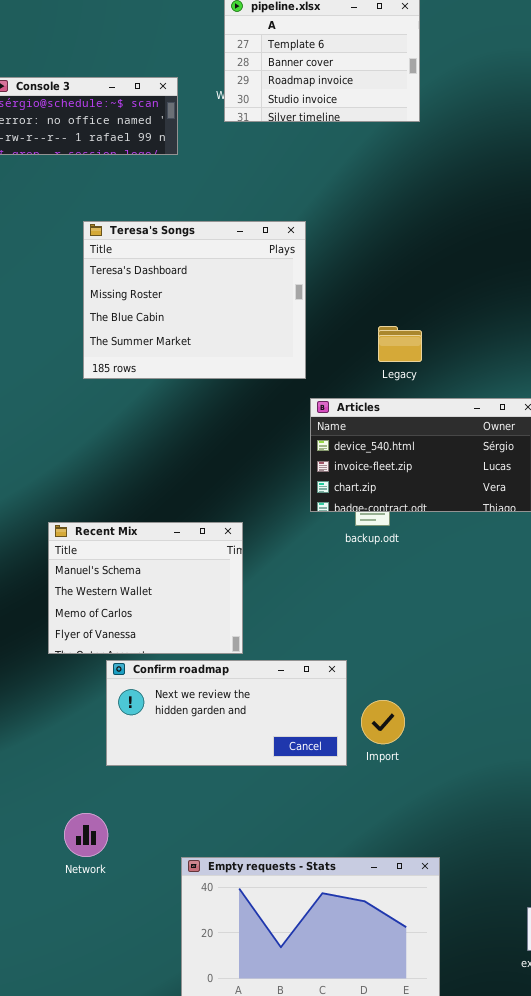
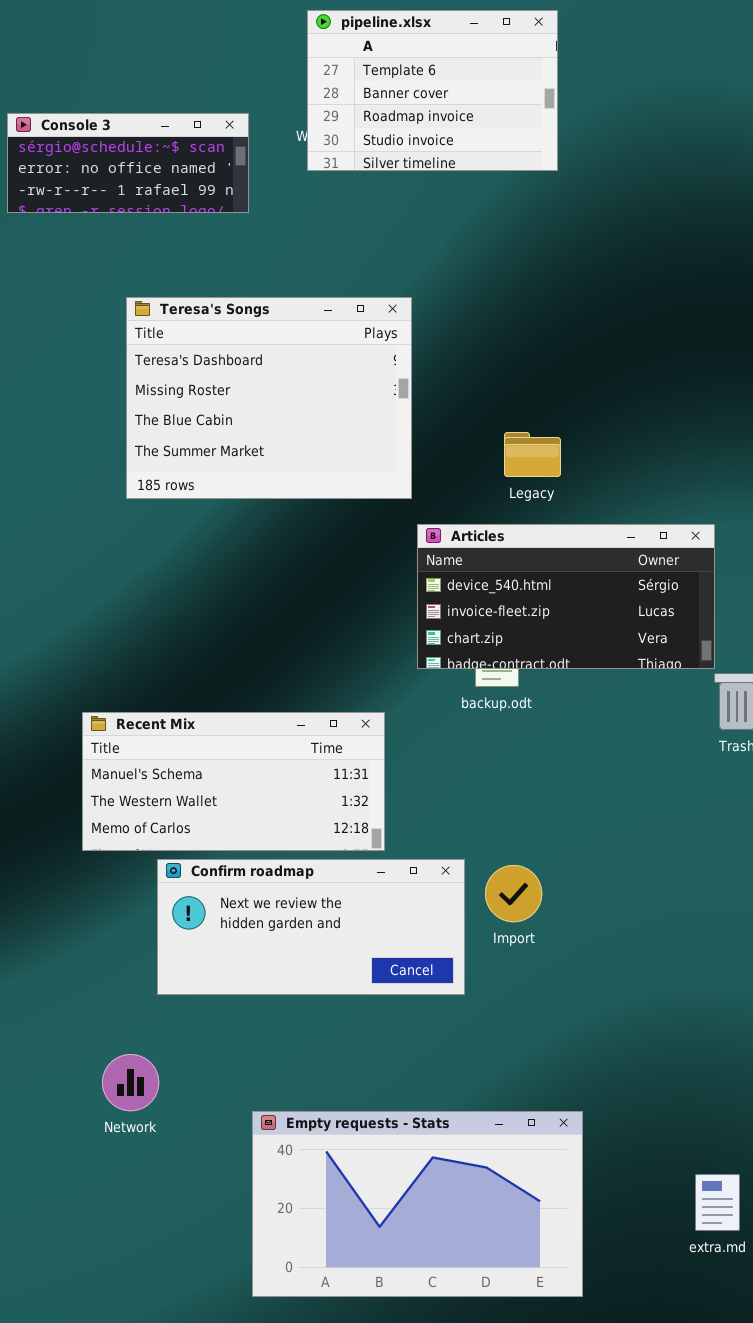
Recent Mix: [48,522,243,654] -> [82,712,385,851], resized
Import: [361,700,405,744] -> [485,865,542,922], moved

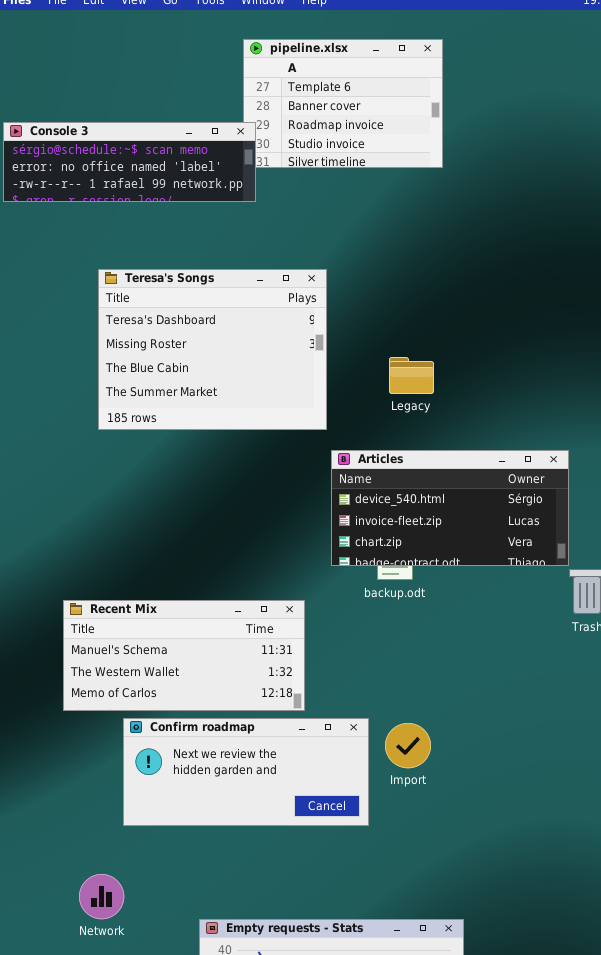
Console 3: [7,113,249,213] -> [3,122,256,202], resized
Legacy: [504,432,561,477] -> [389,357,434,394], moved

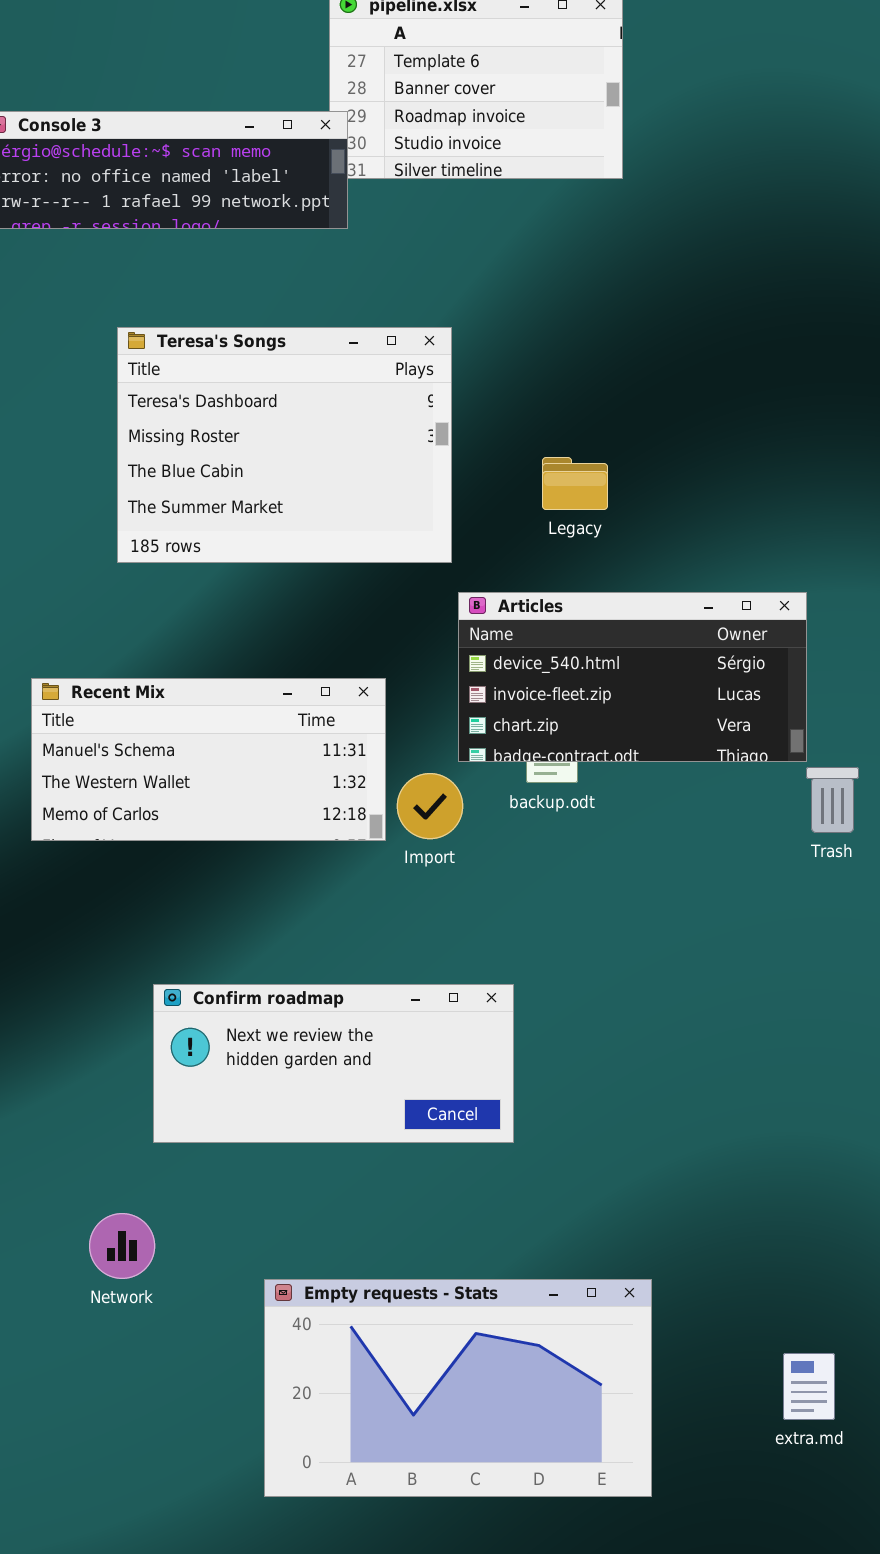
Recent Mix: [63,600,305,711] -> [31,678,386,841], moved
Import: [385,723,431,768] -> [397,773,463,839], moved

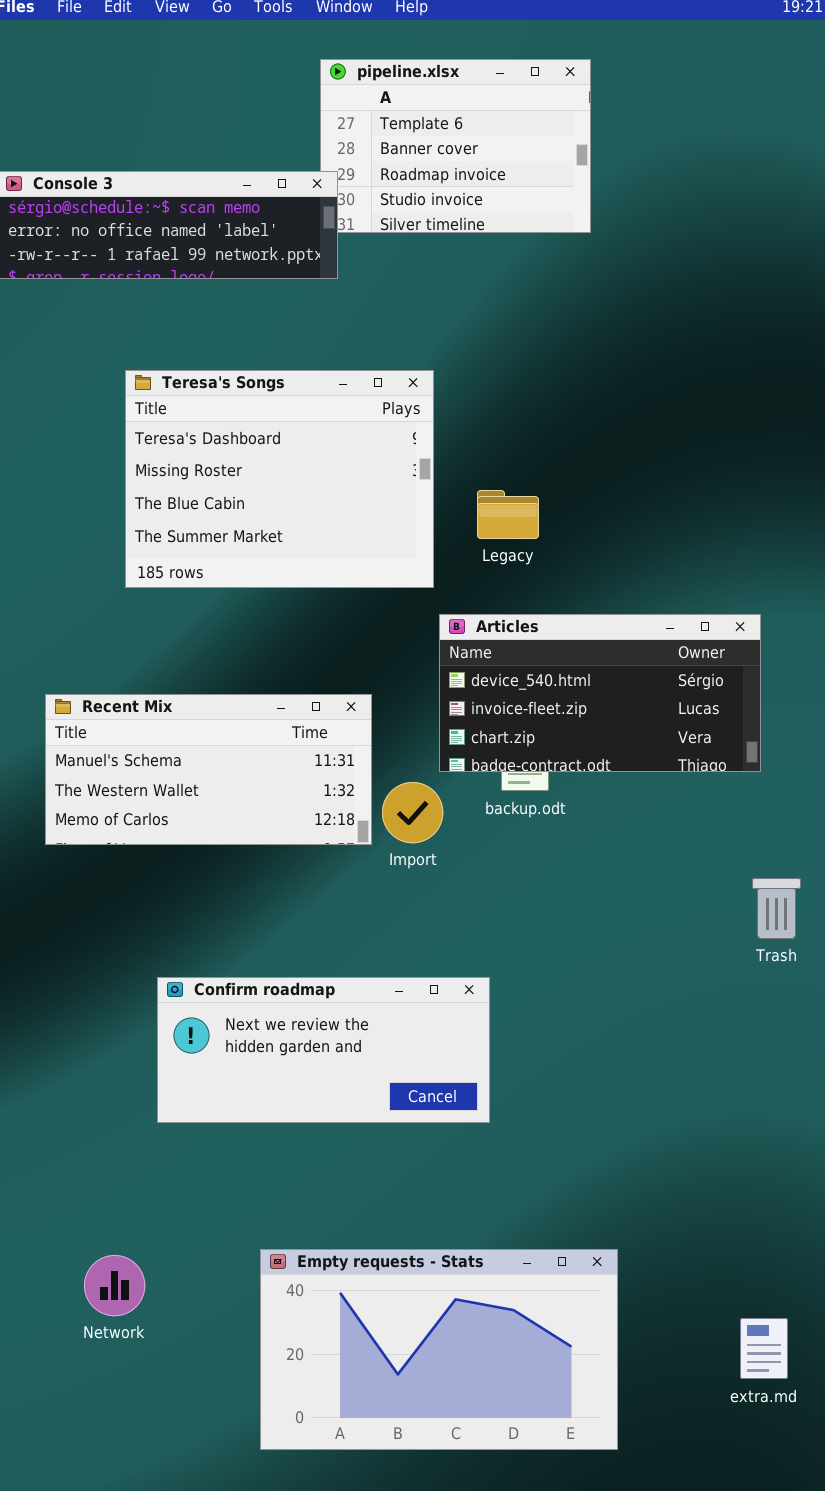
Legacy: [542,457,608,510] -> [477,490,539,539], moved
Trash: [806,767,859,833] -> [752,878,801,939], moved
Network: [89,1213,155,1279] -> [84,1255,145,1316], moved

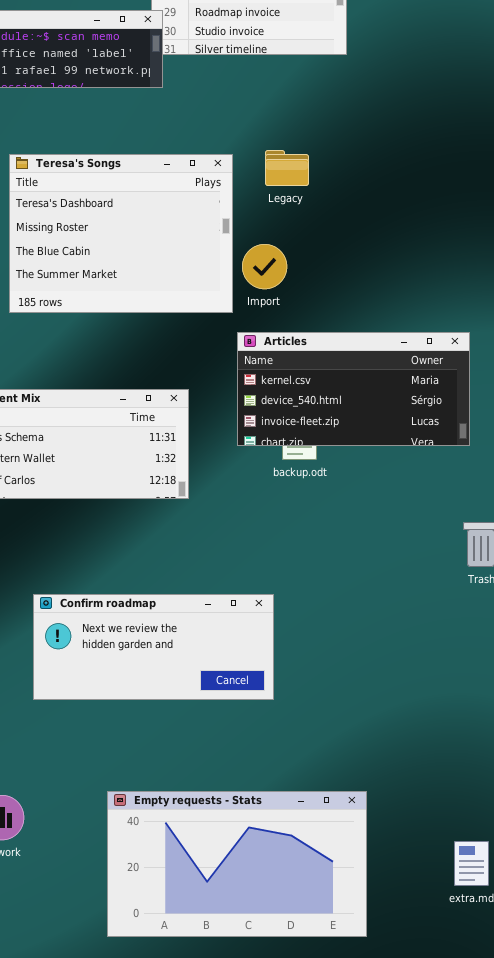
Legacy: [477,490,539,539] -> [265,150,309,186], moved
Articles: [439,614,761,772] -> [237,332,470,446], scrolled up 1 row
Import: [382,782,443,843] -> [242,244,287,289], moved

